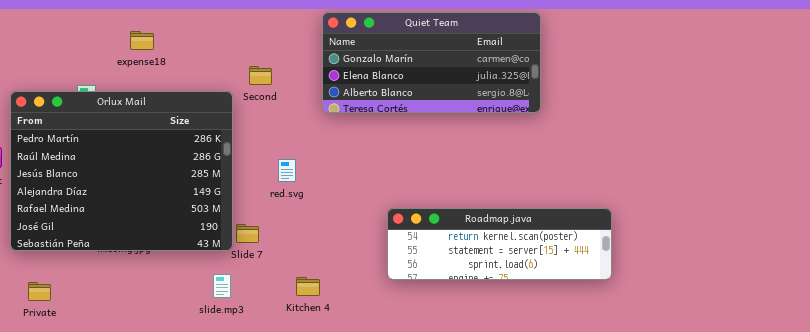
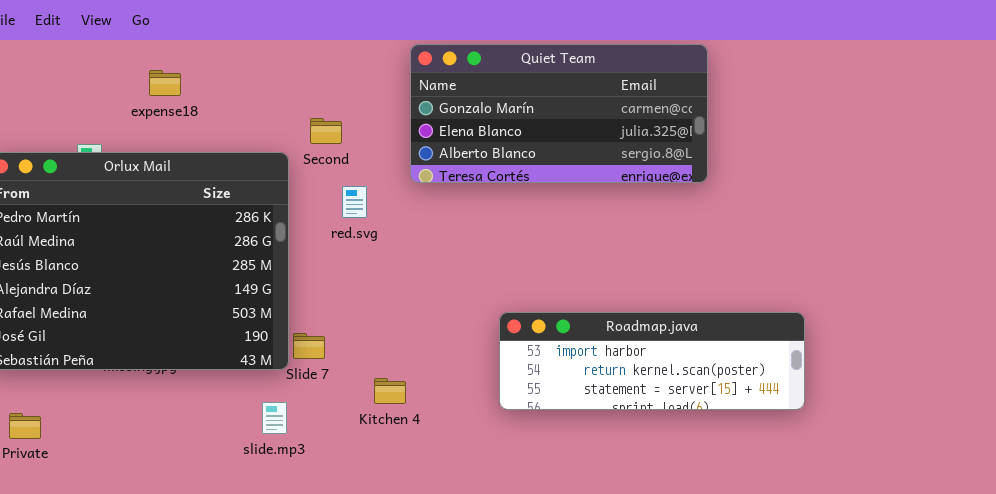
red.svg: [278,159,296,182] -> [342,186,367,218], moved
Roadmap.java: [387,208,612,280] -> [499,312,805,410], scrolled up 1 row
Kitchen 4: [296,277,320,296] -> [374,378,406,404], moved

